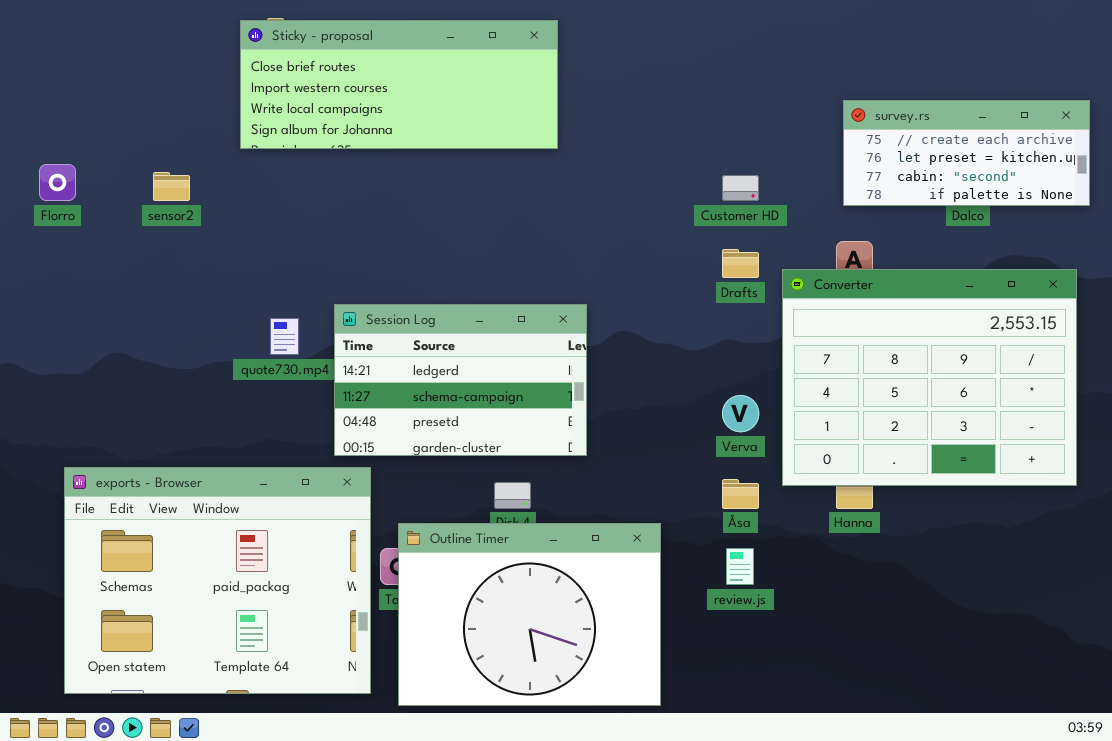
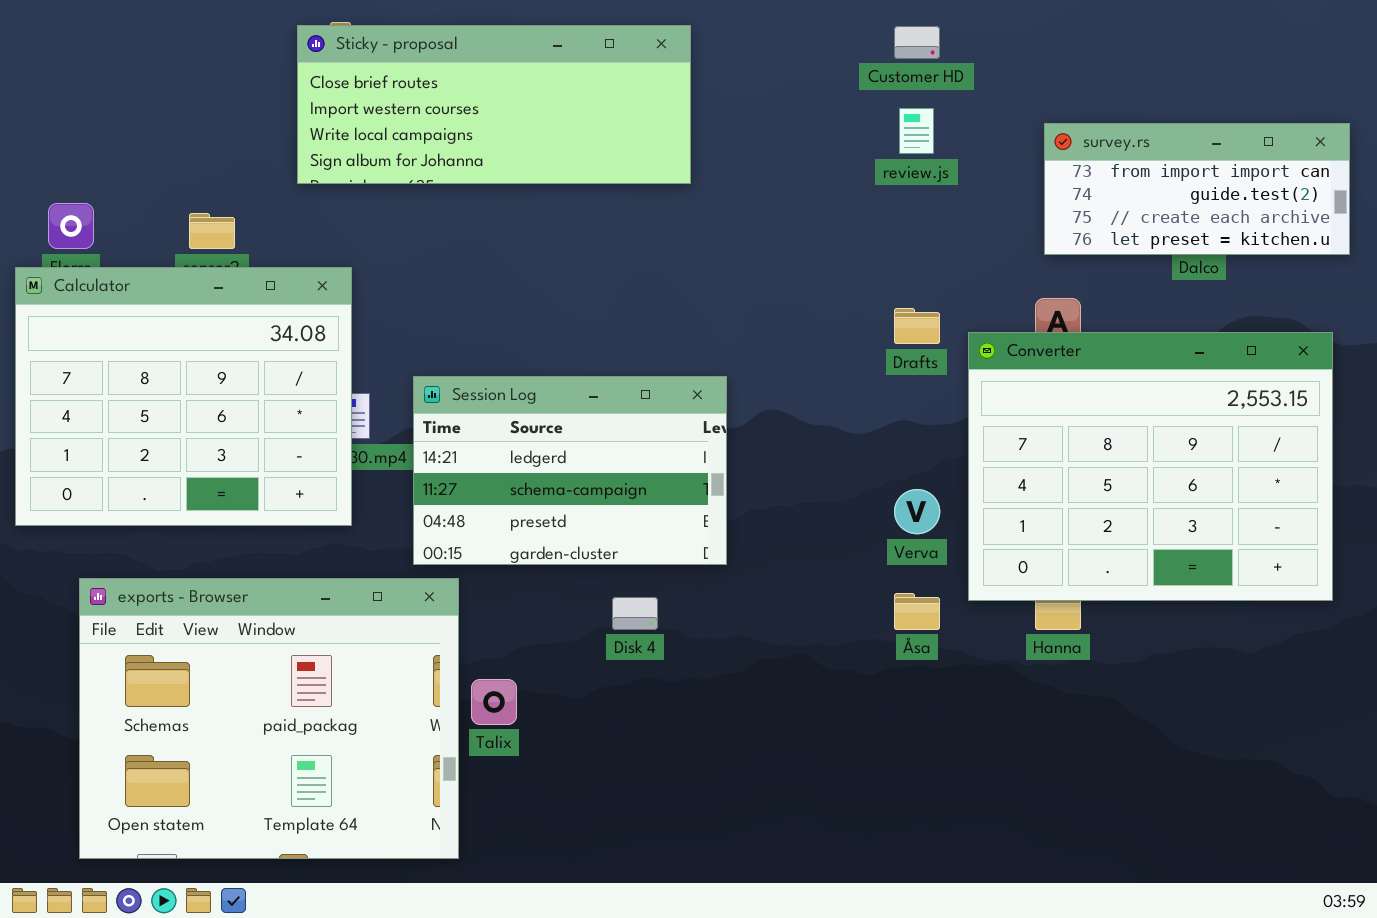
survey.rs: [843,100,1090,206] -> [1044,123,1350,255], scrolled up 2 rows
Customer HD: [722,175,759,201] -> [894,26,940,59], moved
Calculator: none -> [15,267,352,526], opened
Outline Timer: [398,523,661,706] -> none, closed
review.js: [726,548,754,585] -> [899,108,934,154], moved

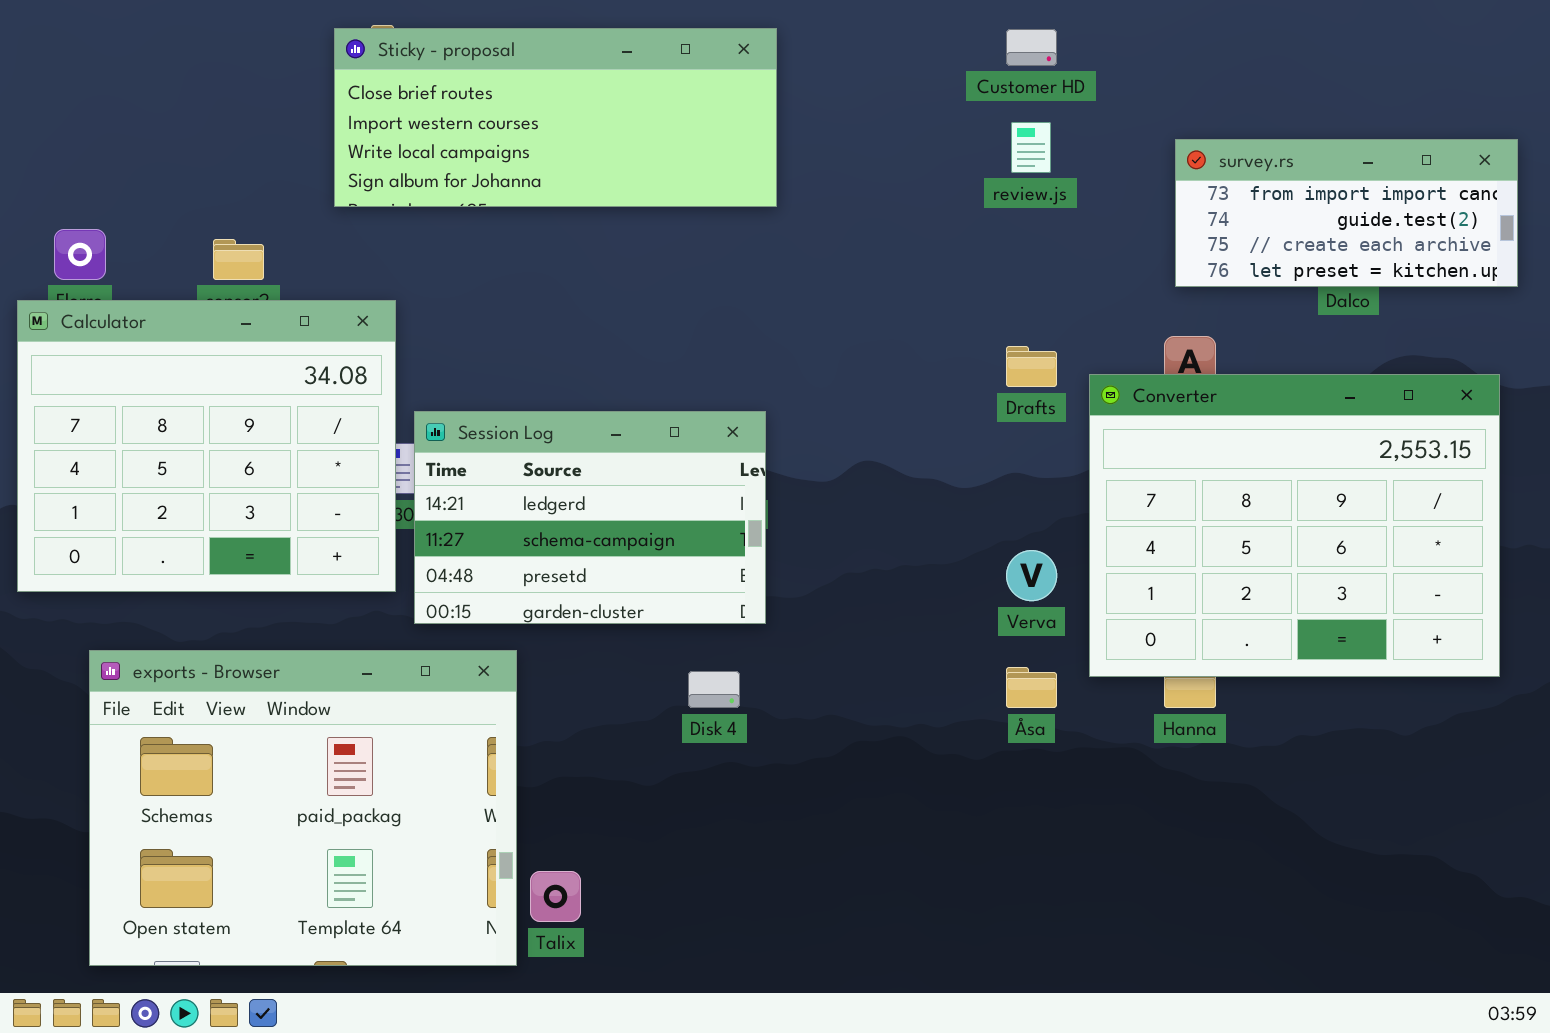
Session Log: [413,376,727,565] -> [414,411,766,624], moved
Talix: [471,679,517,725] -> [530,871,581,922], moved

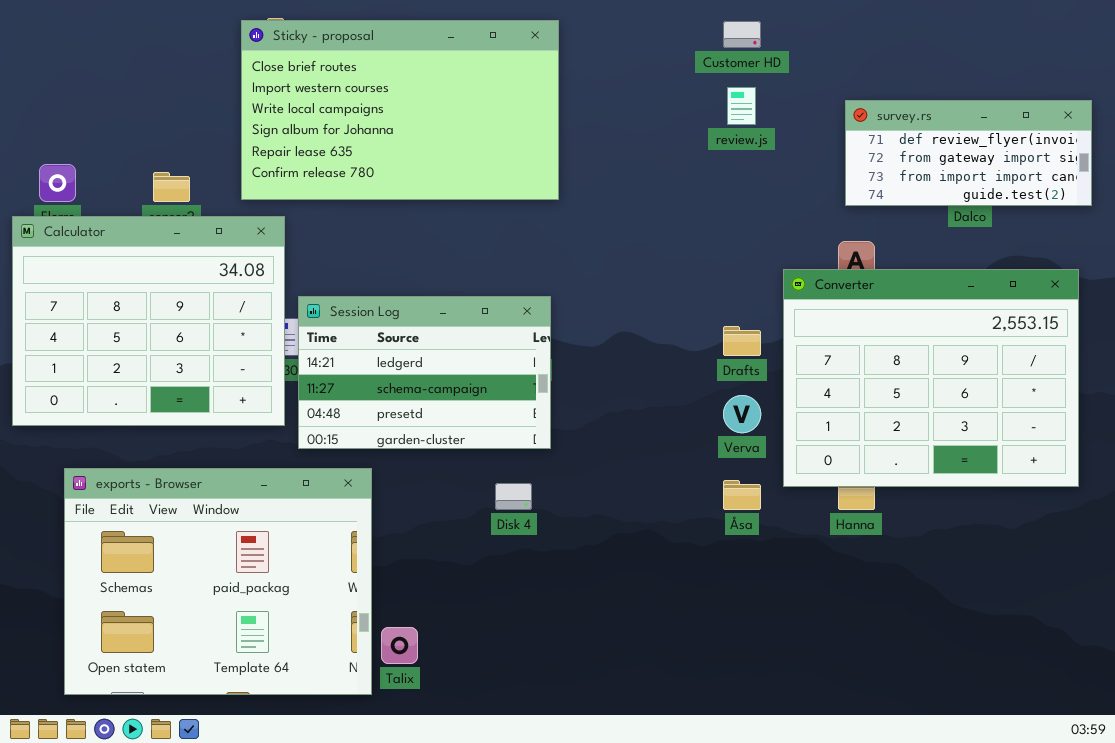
Sticky - proposal: [334,28,777,207] -> [241,20,559,200], resized
survey.rs: [1175,139,1518,287] -> [845,100,1092,206], scrolled up 2 rows
Drafts: [1006,346,1057,387] -> [723,326,761,356], moved

